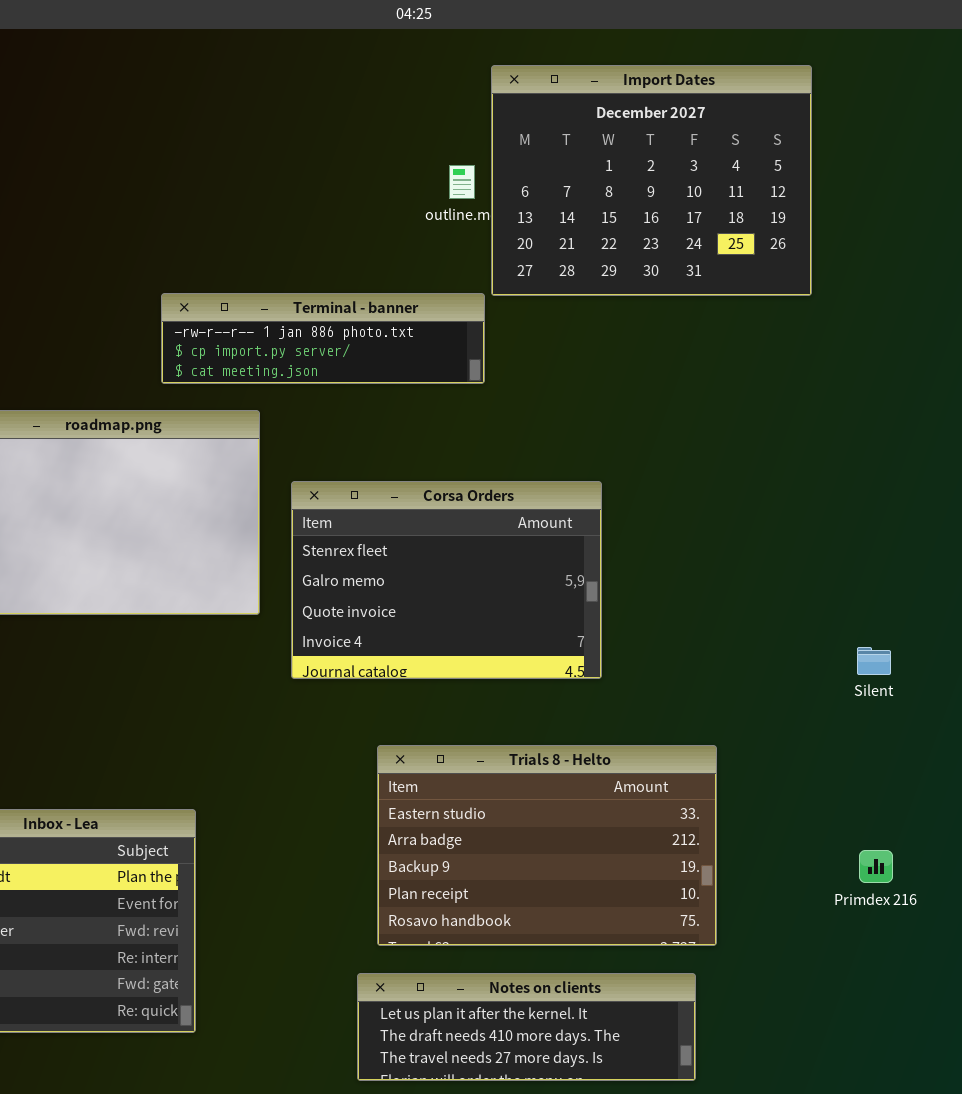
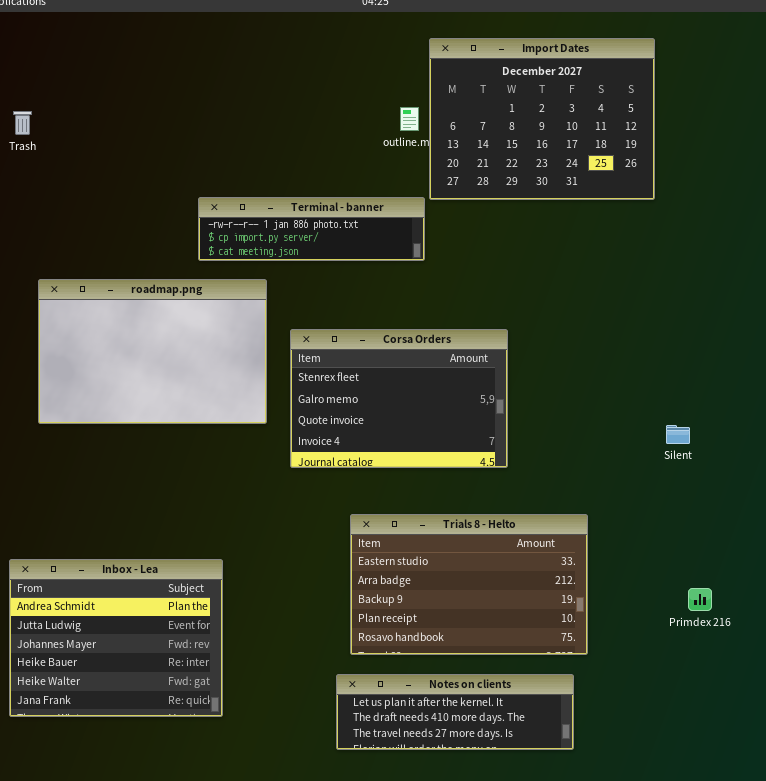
Silent: [857,647,891,675] -> [666,425,690,444], moved

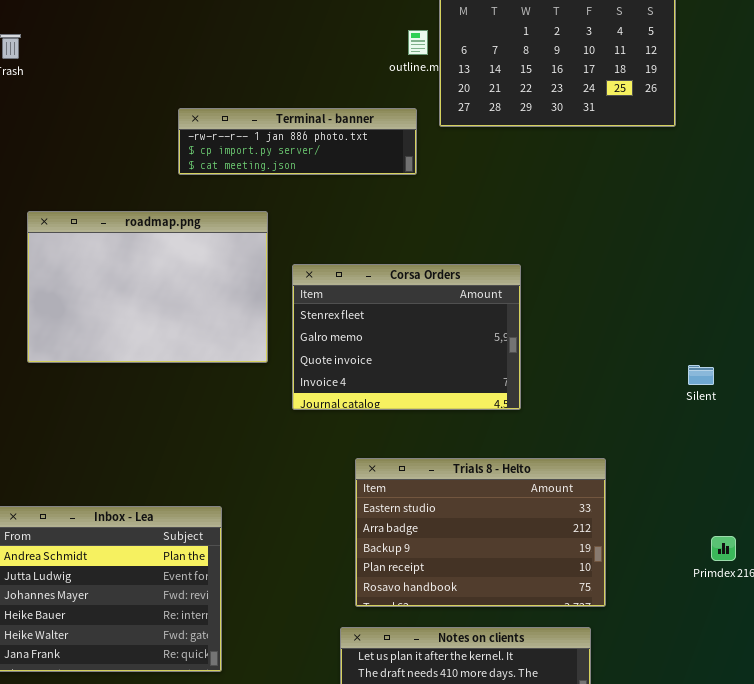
Terminal - banner: [198,197,425,261] -> [178,108,417,175], moved

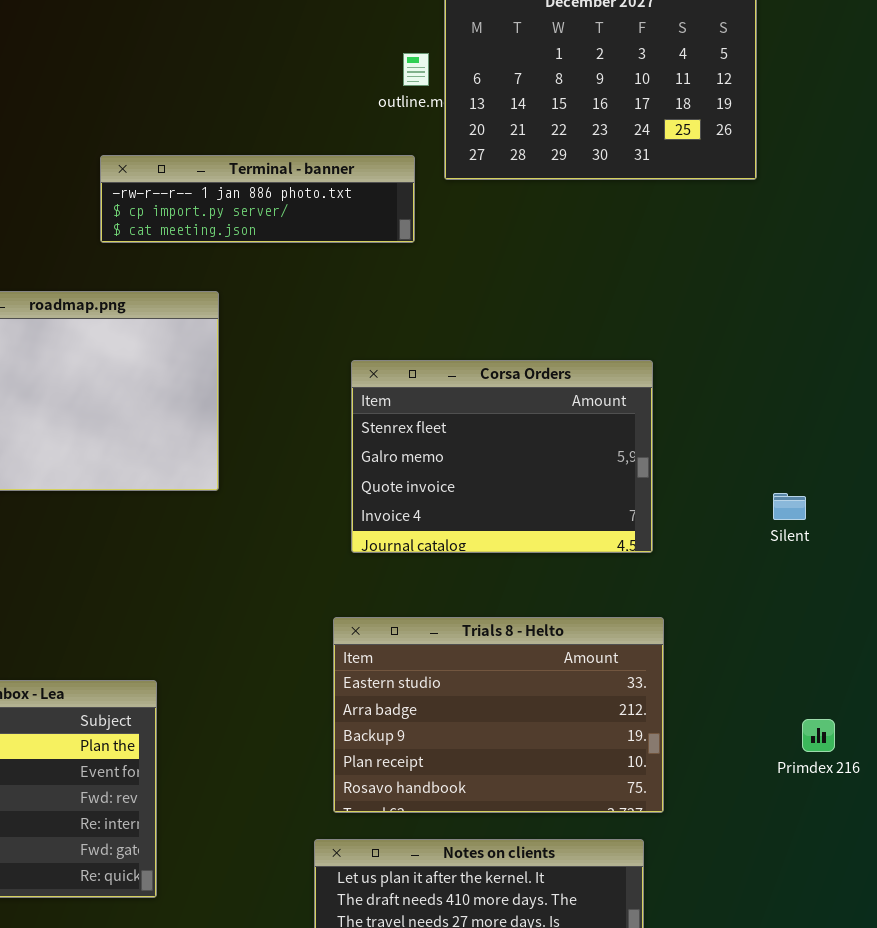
Corsa Orders: [292,264,521,410] -> [351,360,653,553], moved

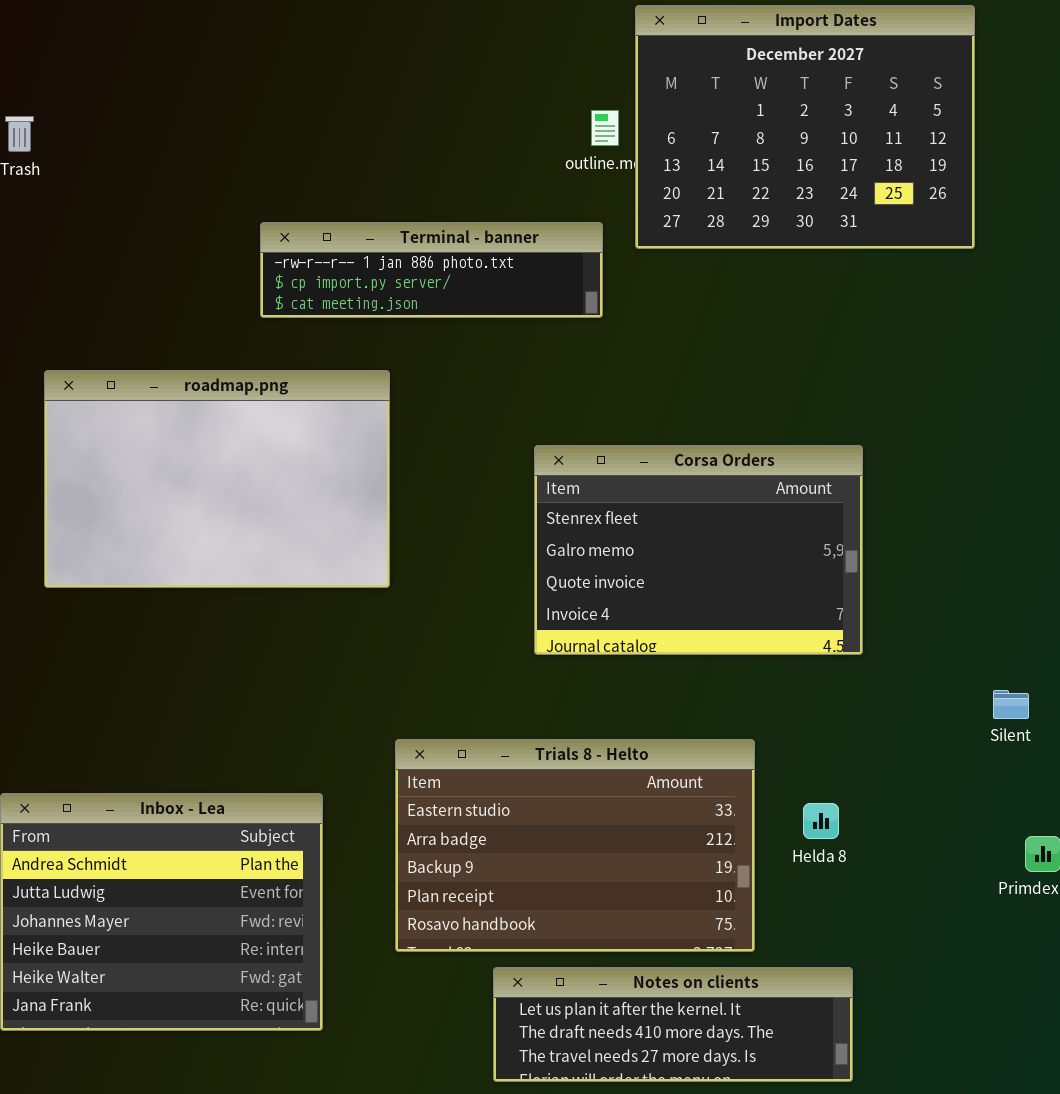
Silent: [773,493,806,520] -> [993,690,1029,719], moved
Trials 8 - Helto: [333,617,664,813] -> [395,739,755,952], moved

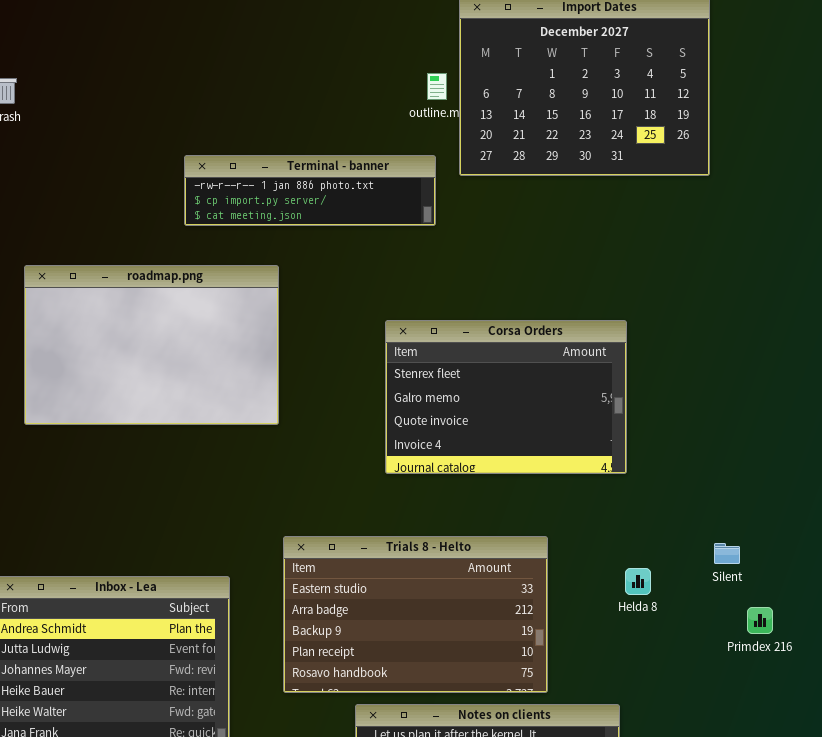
Silent: [993,690,1029,719] -> [714,543,740,564], moved
Helda 8: [803,803,839,839] -> [625,568,651,595], moved

